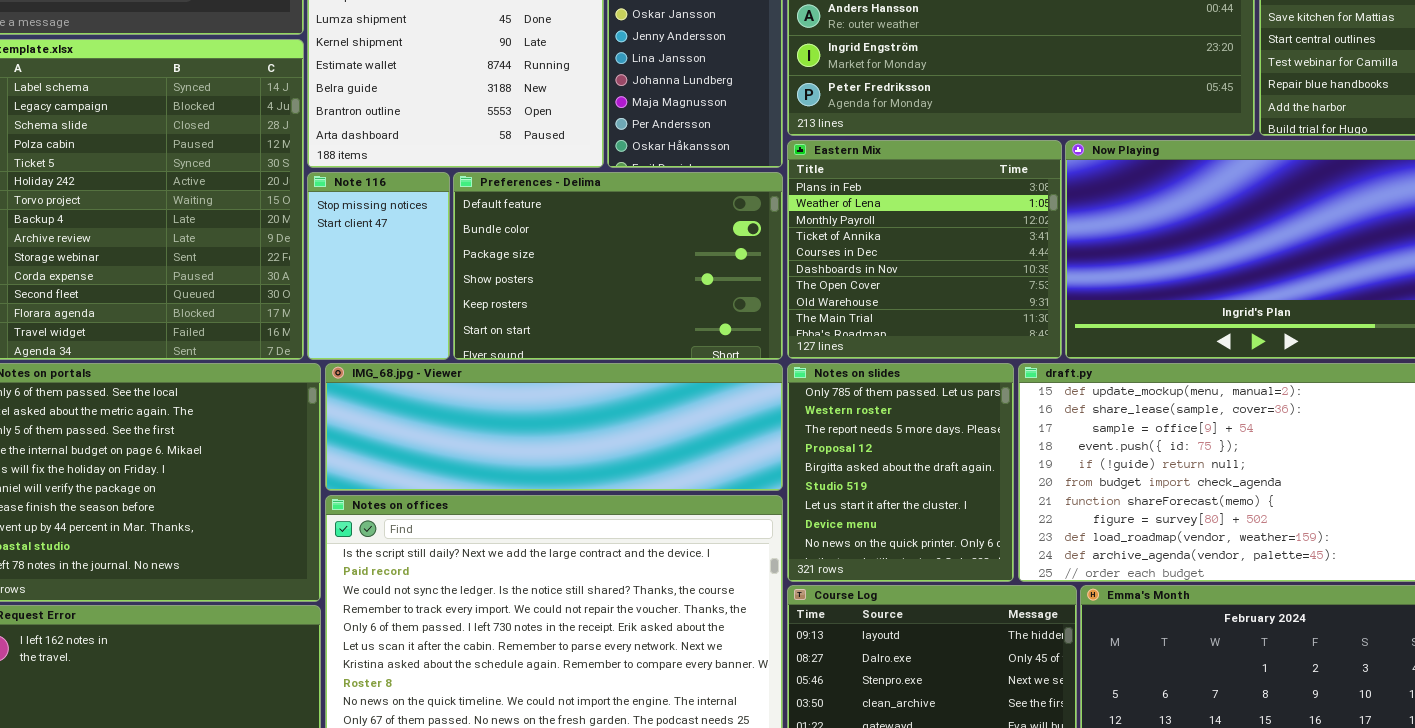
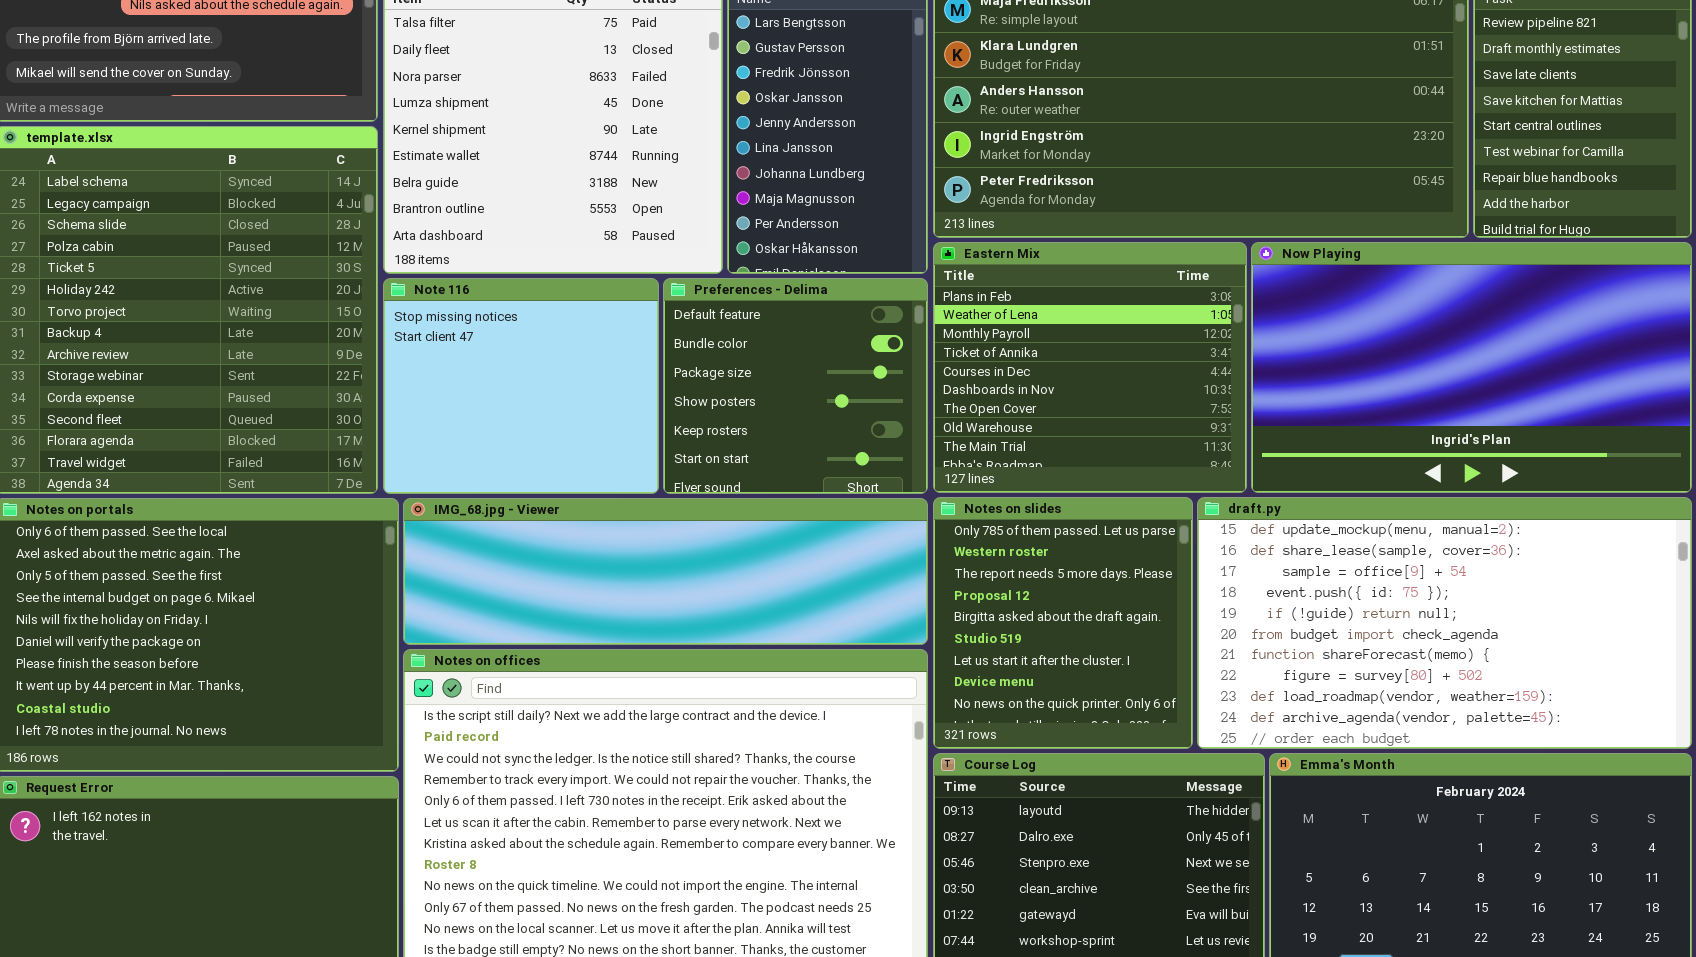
Note 116: [307,172,450,360] -> [383,278,659,494], resized
Preferences - Delima: [453,172,783,360] -> [663,278,928,494], resized

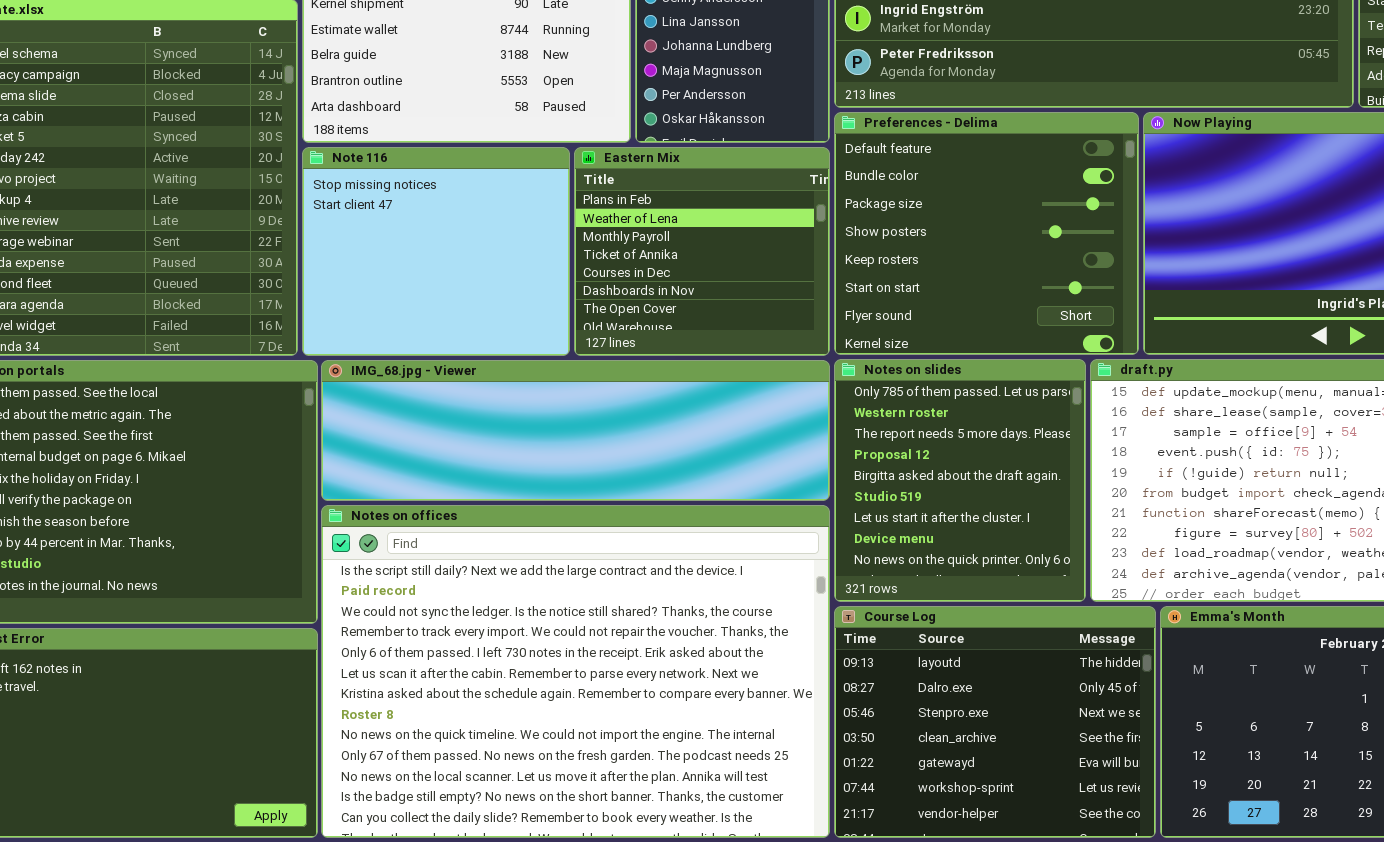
Eastern Mix: [933,242,1247,493] -> [574,147,830,356], moved, resized
Preferences - Delima: [663,278,928,494] -> [834,112,1139,355], moved, resized

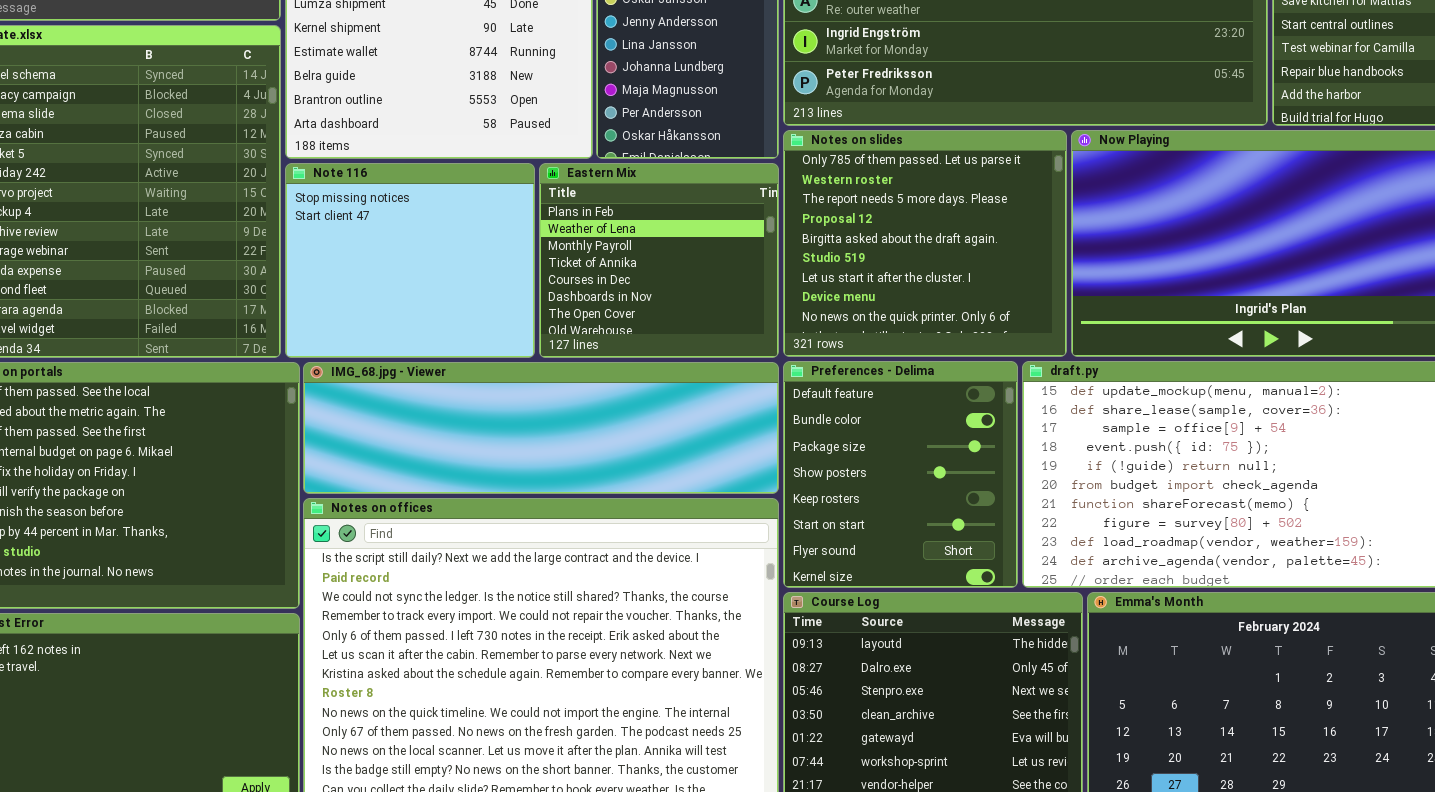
Preferences - Delima: [834,112,1139,355] -> [783,361,1018,588], moved, resized
Notes on slides: [834,359,1086,602] -> [783,130,1067,357], moved, resized

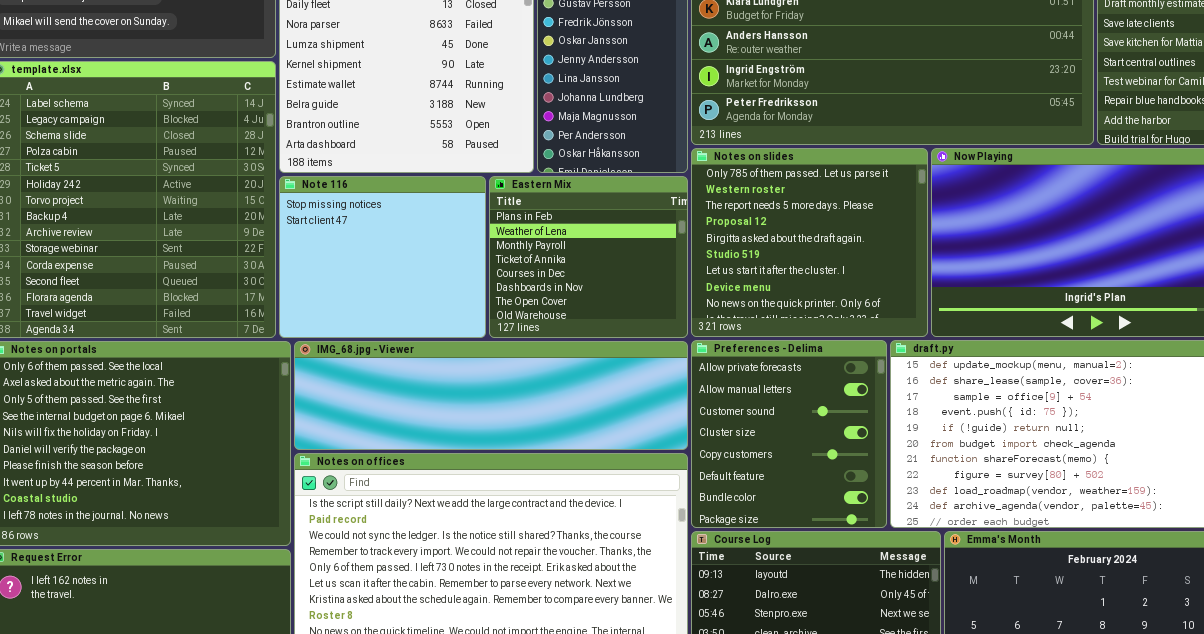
Preferences - Delima: [783,361,1018,588] -> [691,340,887,528], scrolled up 5 rows

